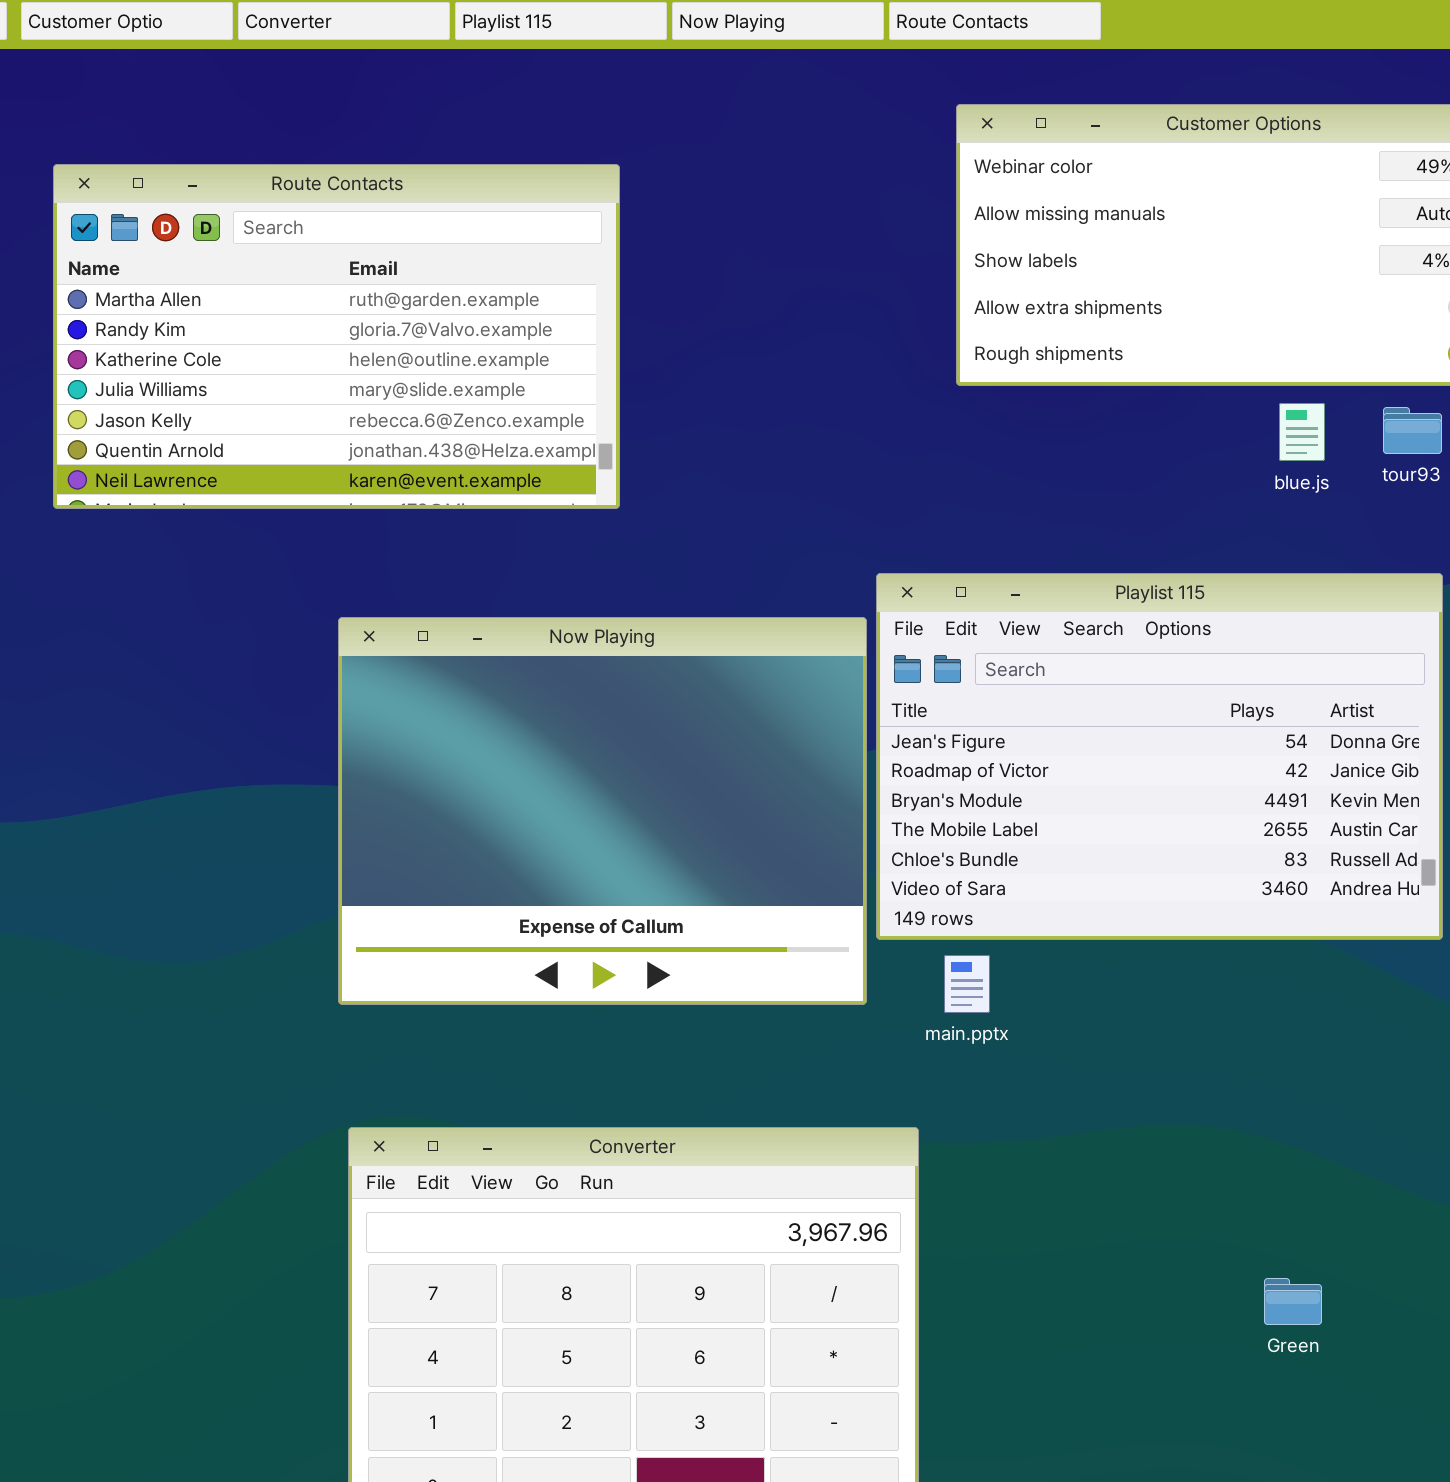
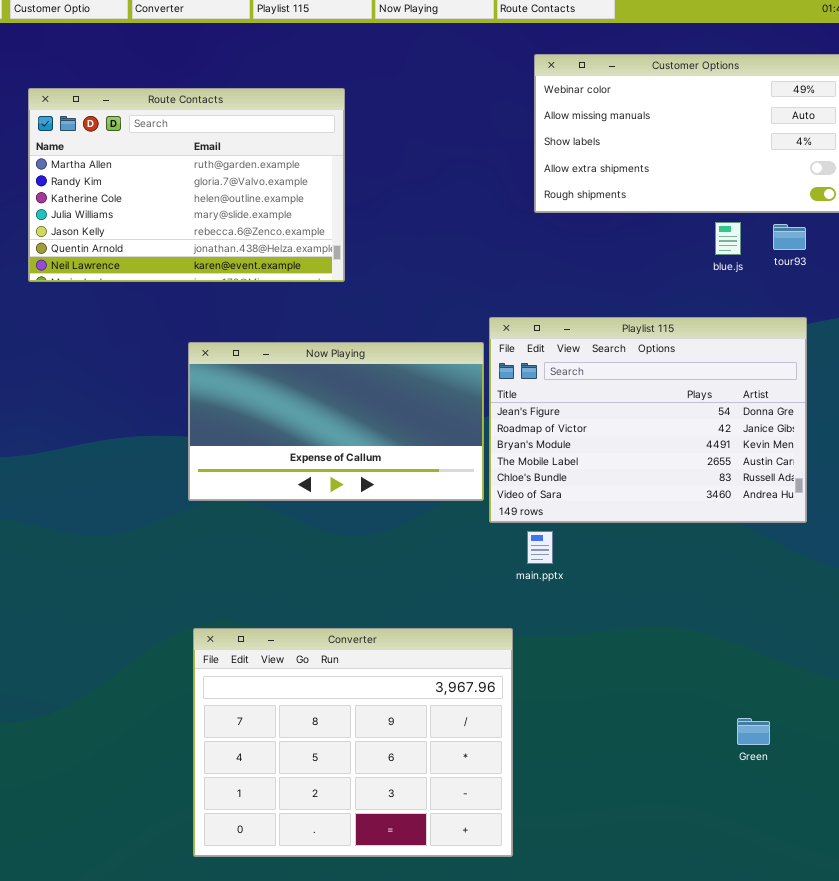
Now Playing: [338,617,867,1005] -> [188,342,484,501], resized
Green: [1264,1278,1322,1325] -> [737,718,770,745], moved

